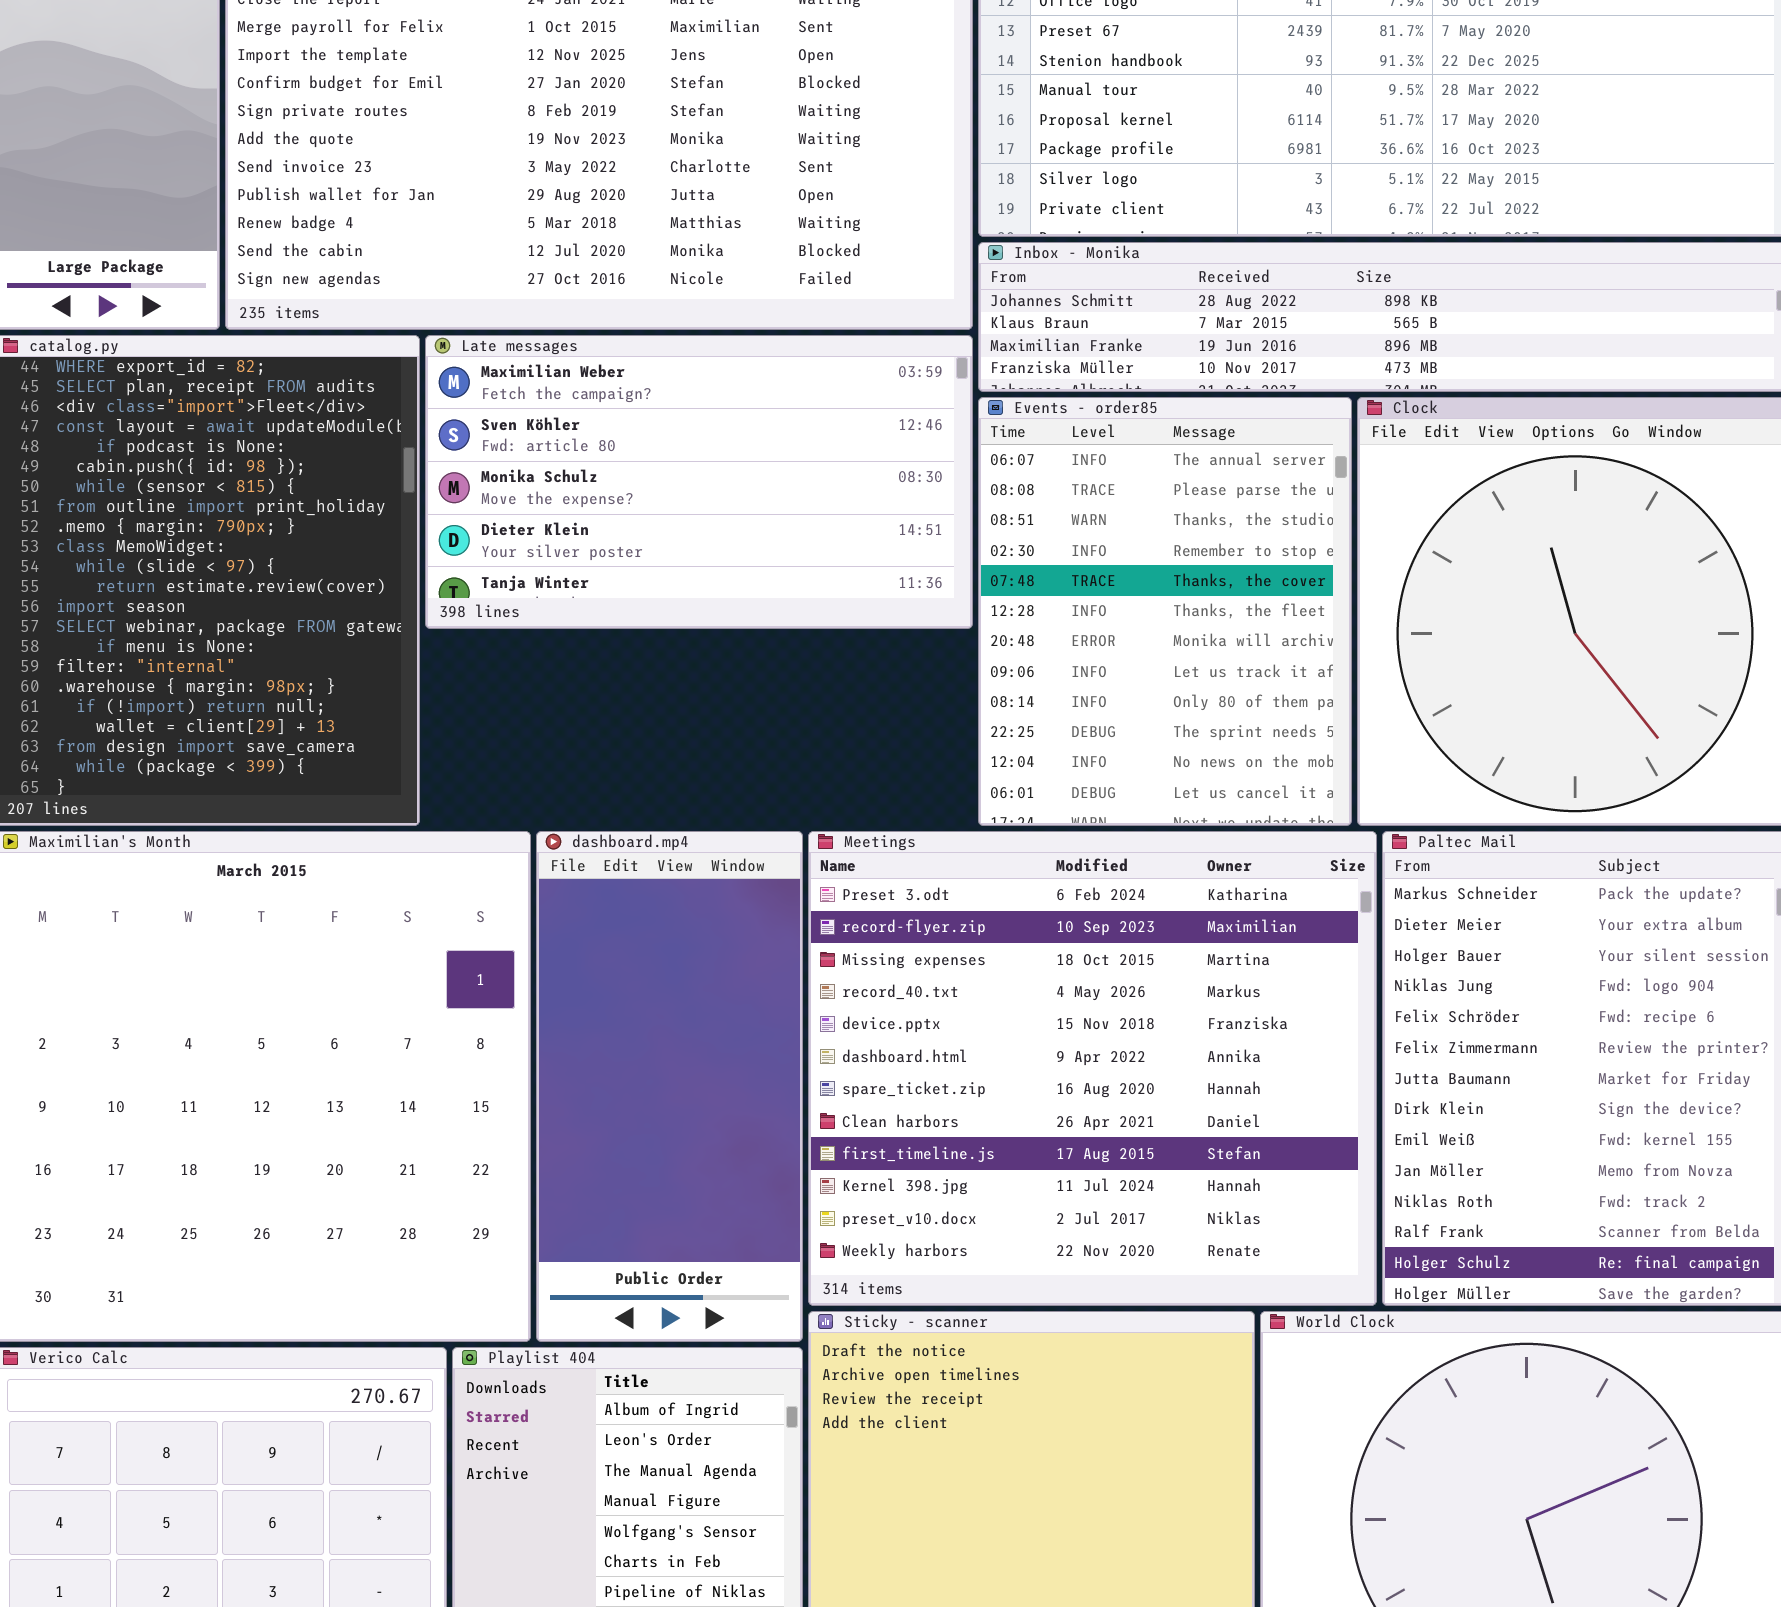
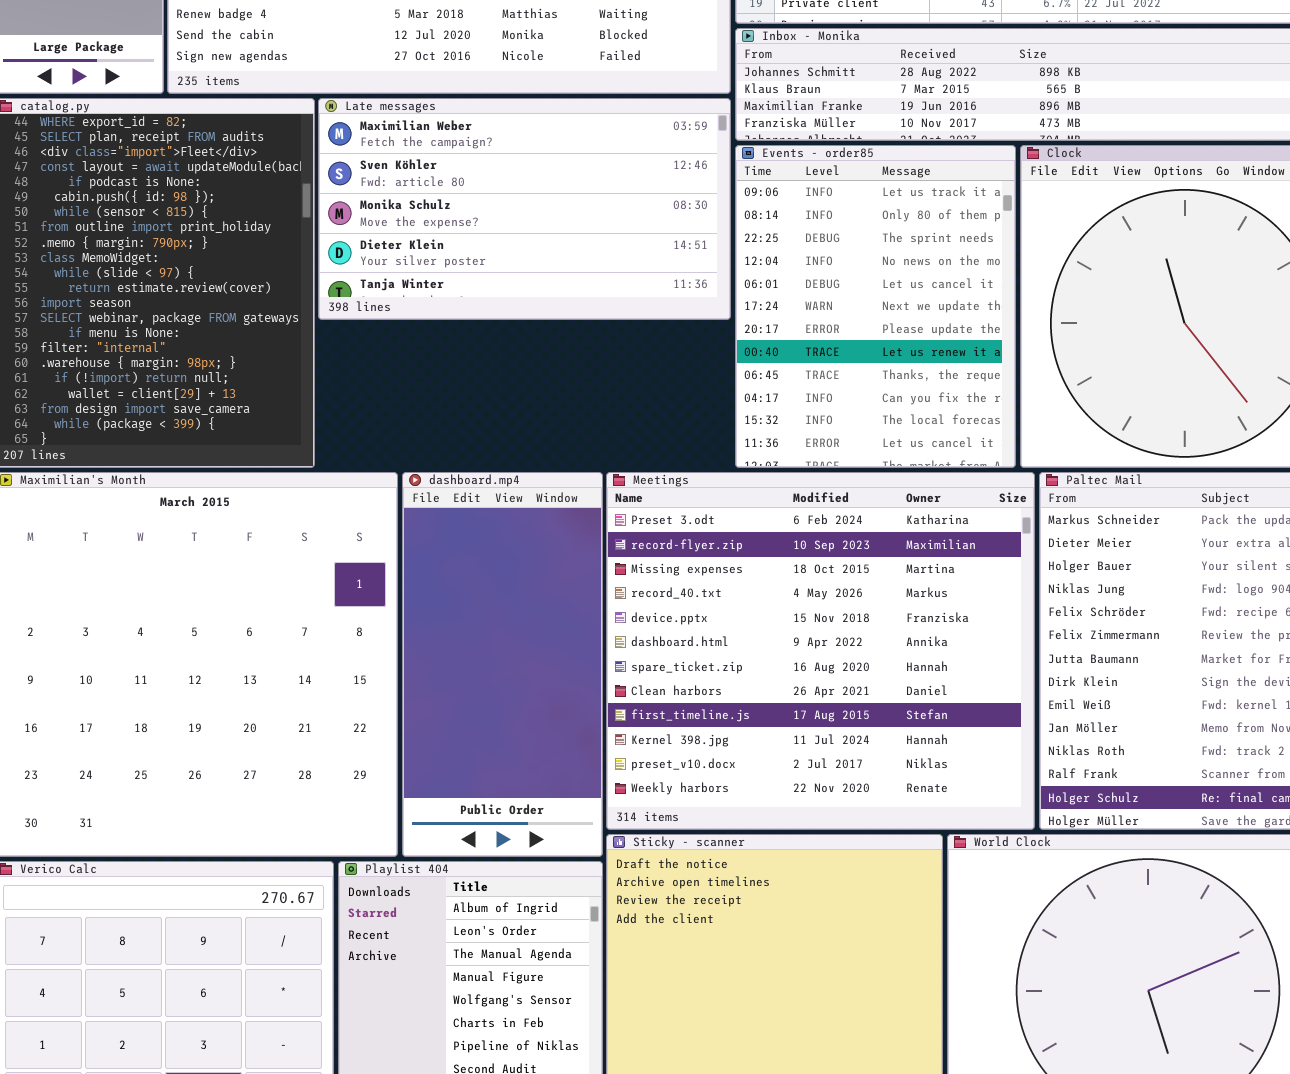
Events - order85: [978,397,1352,826] -> [735,145,1016,468], scrolled down 7 rows

